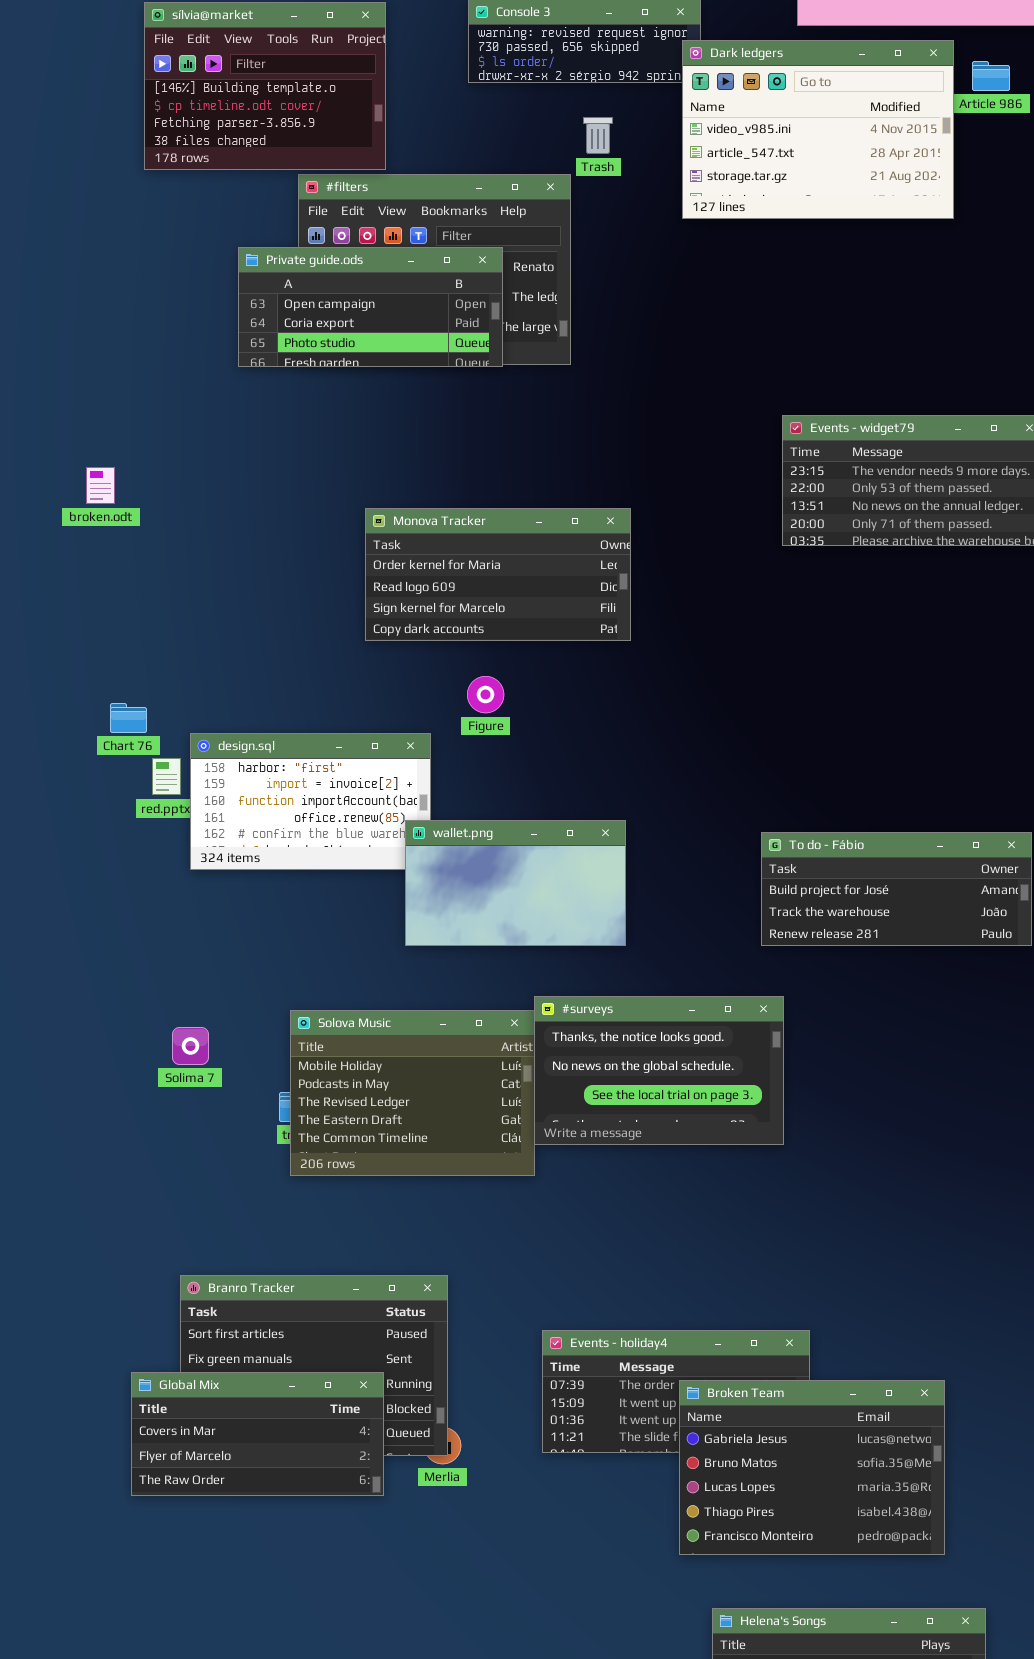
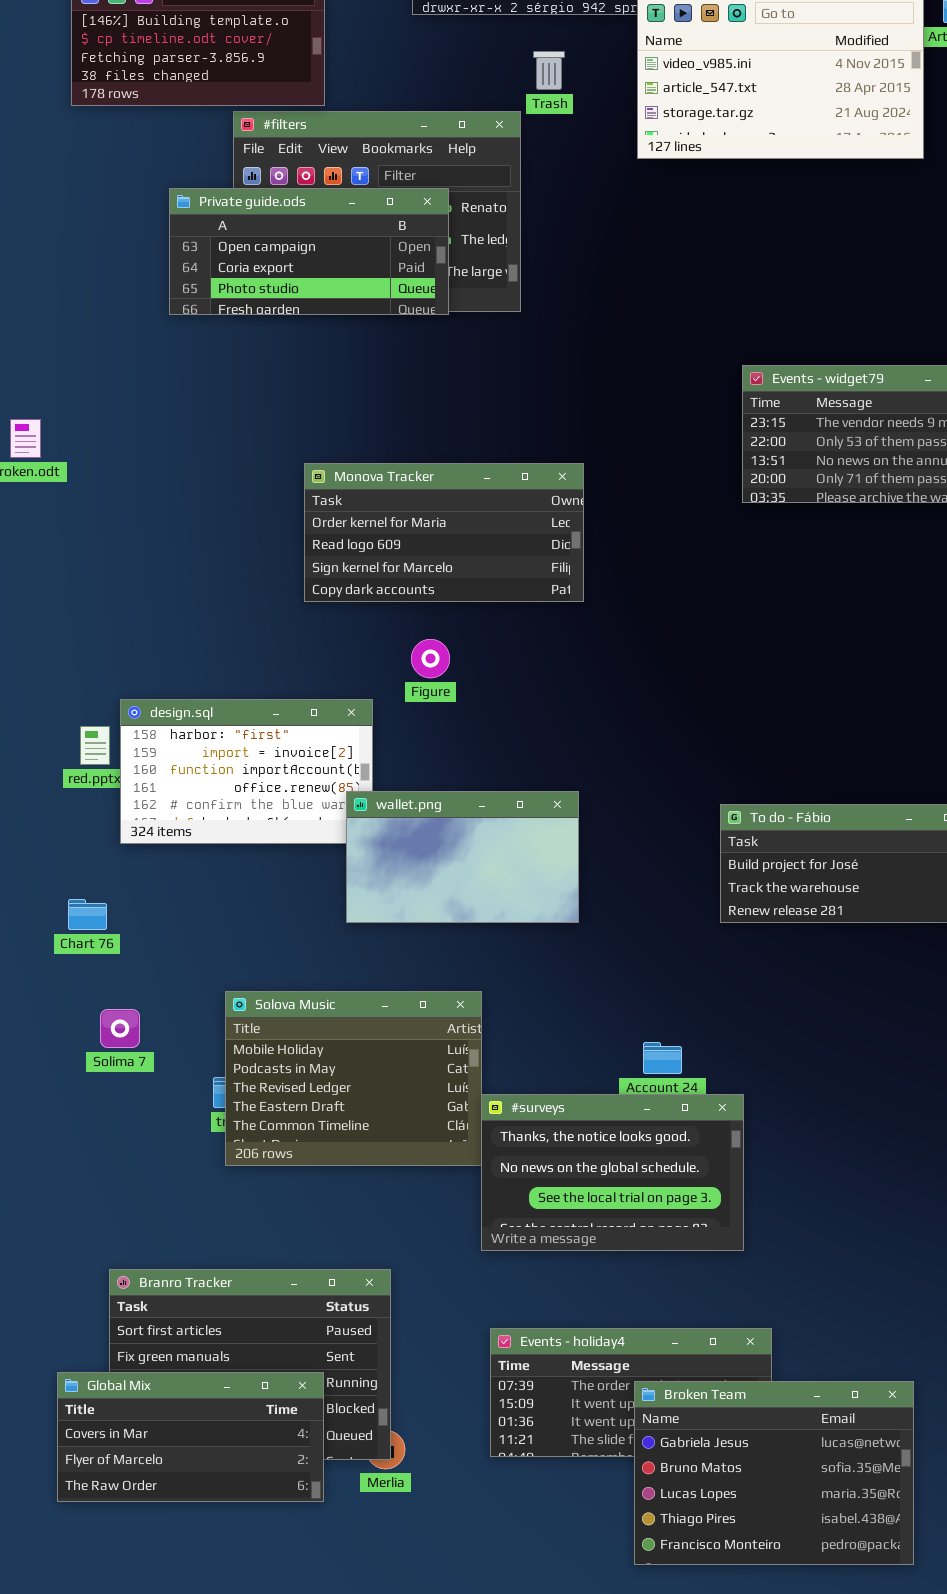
Chart 76: [110,703,147,733] -> [68,899,107,930], moved
#surveys: [534,996,784,1145] -> [481,1094,744,1251], moved

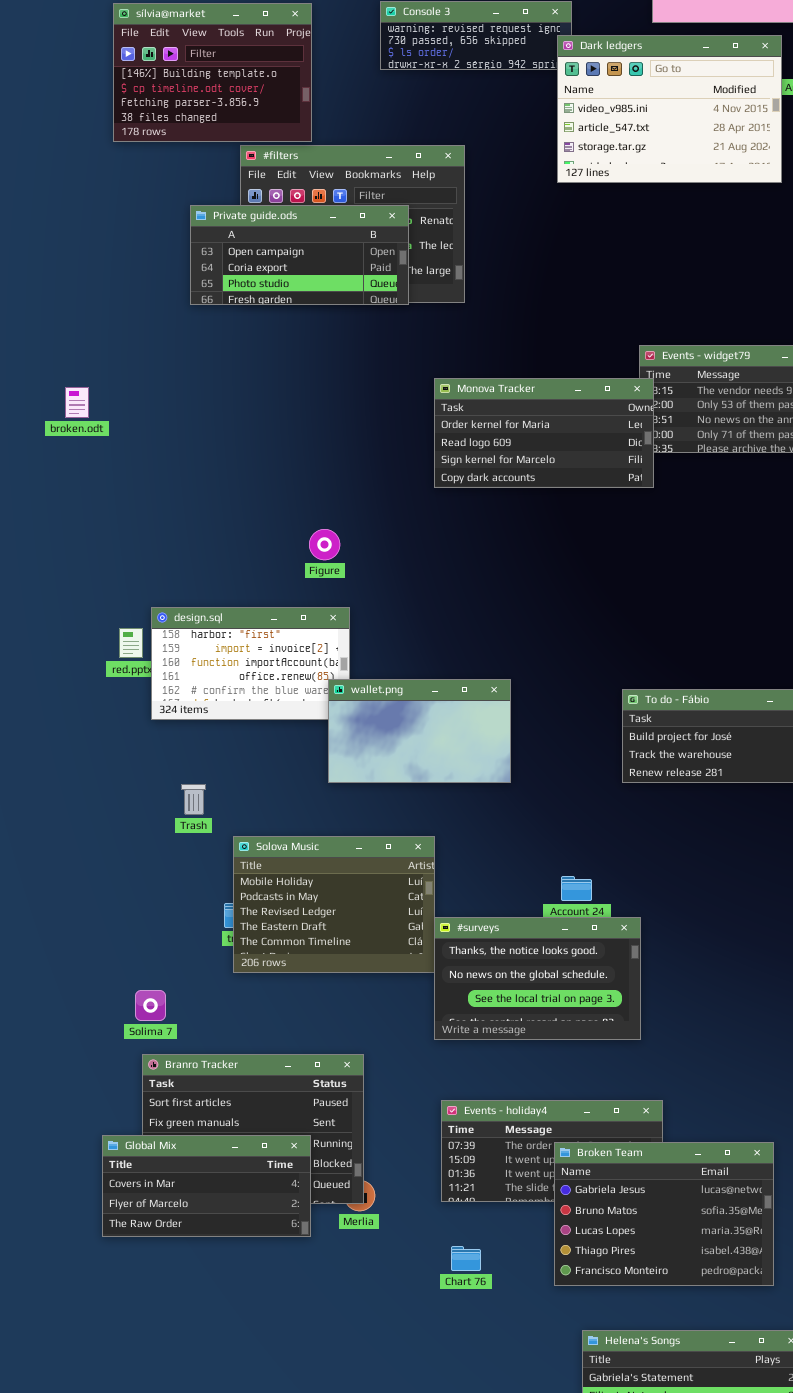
Trash: [533,51,565,90] -> [181,784,206,815], moved
Monova Tracker: [304,463,584,602] -> [434,378,654,488], moved
Figure: [411,639,450,678] -> [309,529,340,560], moved
Chart 76: [68,899,107,930] -> [451,1246,481,1271], moved
Solima 7: [100,1009,140,1048] -> [135,990,166,1021], moved

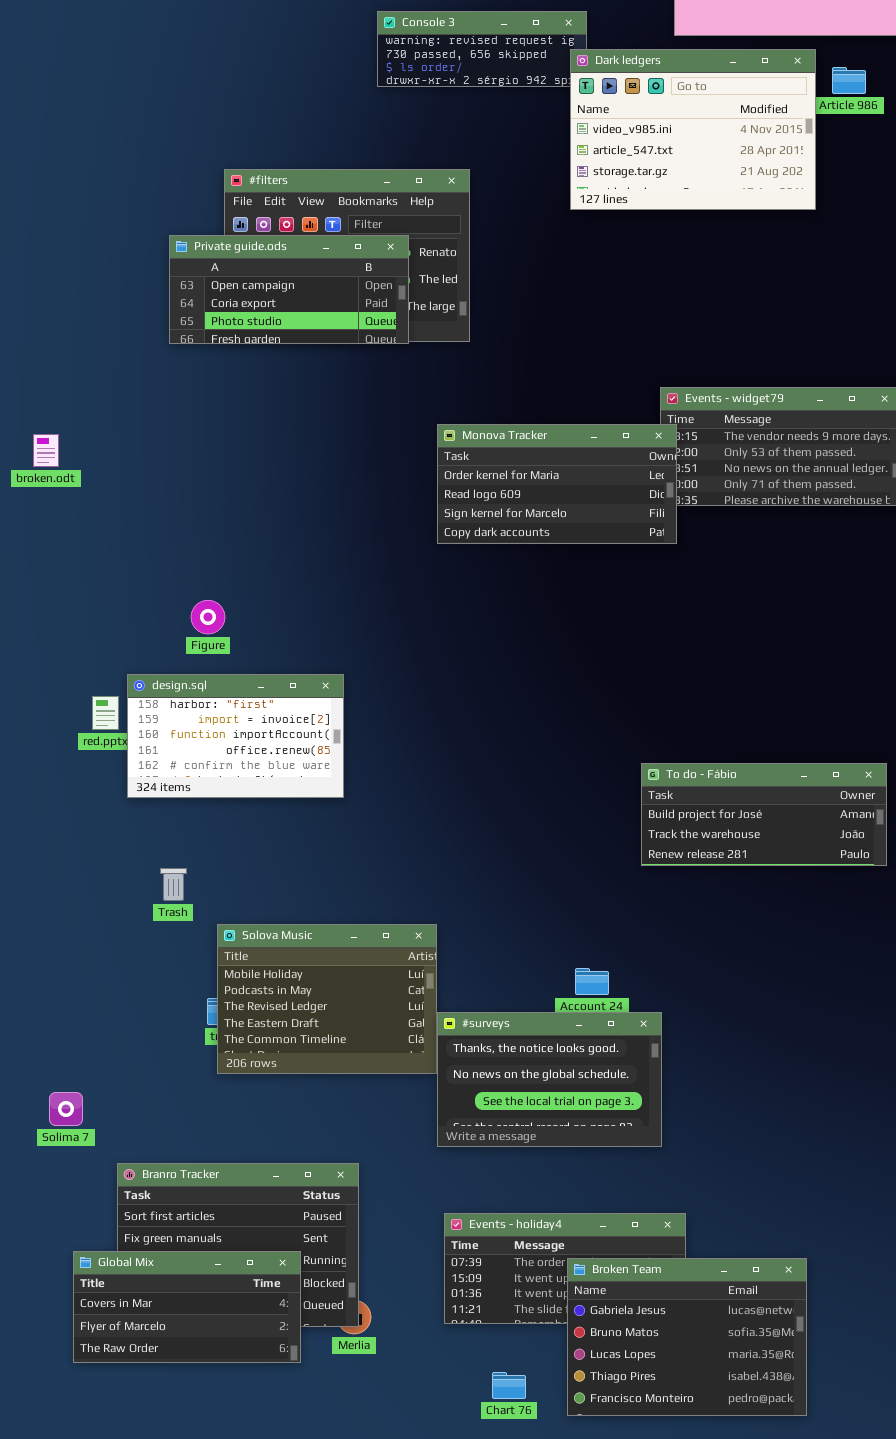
sílvia@market: [113,3,312,142] -> none, closed
Figure: [309,529,340,560] -> [191,600,225,634], moved
wallet.png: [328,679,511,783] -> none, closed
Solima 7: [135,990,166,1021] -> [49,1092,83,1126], moved
Chart 76: [451,1246,481,1271] -> [492,1372,526,1399], moved

